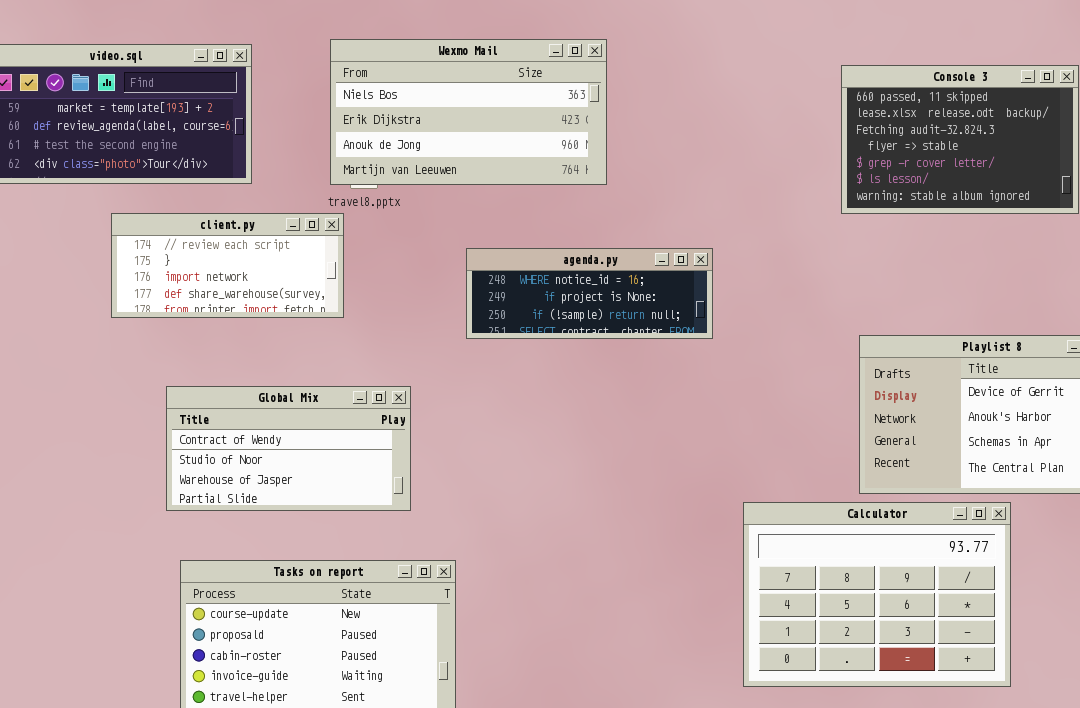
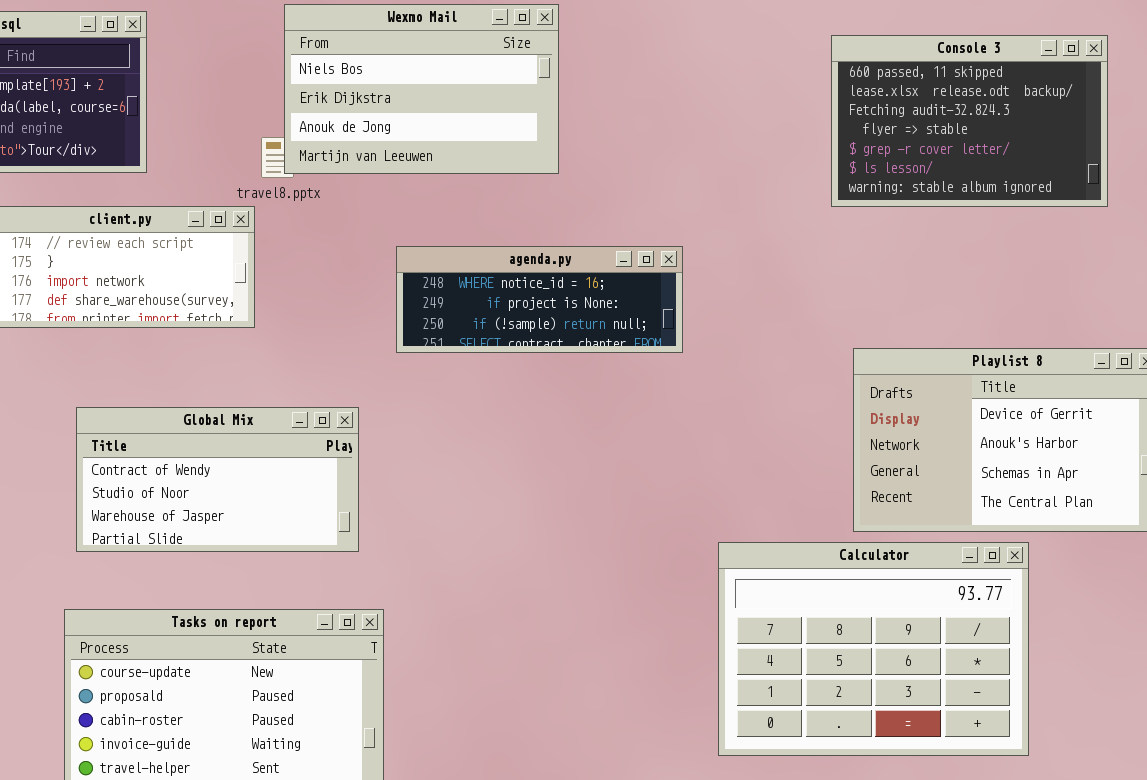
Wexmo Mail: [330,39,607,185] -> [284,4,559,174], resized
Global Mix: [166,386,411,511] -> [76,407,359,552], moved

